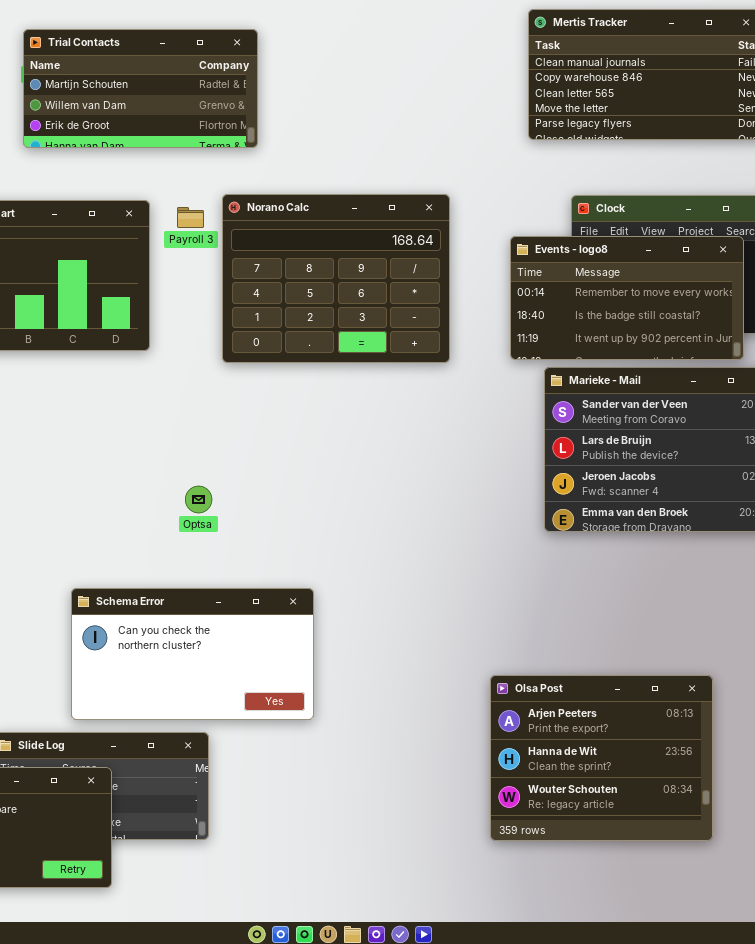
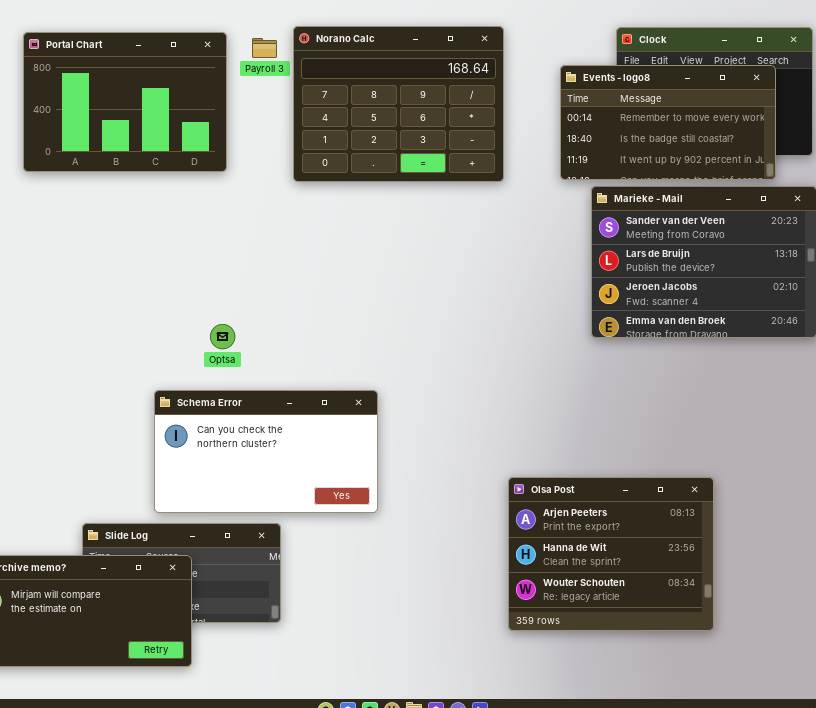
Optsa: [185,486,212,513] -> [210,324,235,349], moved
Olsa Post: [490,675,713,841] -> [508,477,714,631], moved

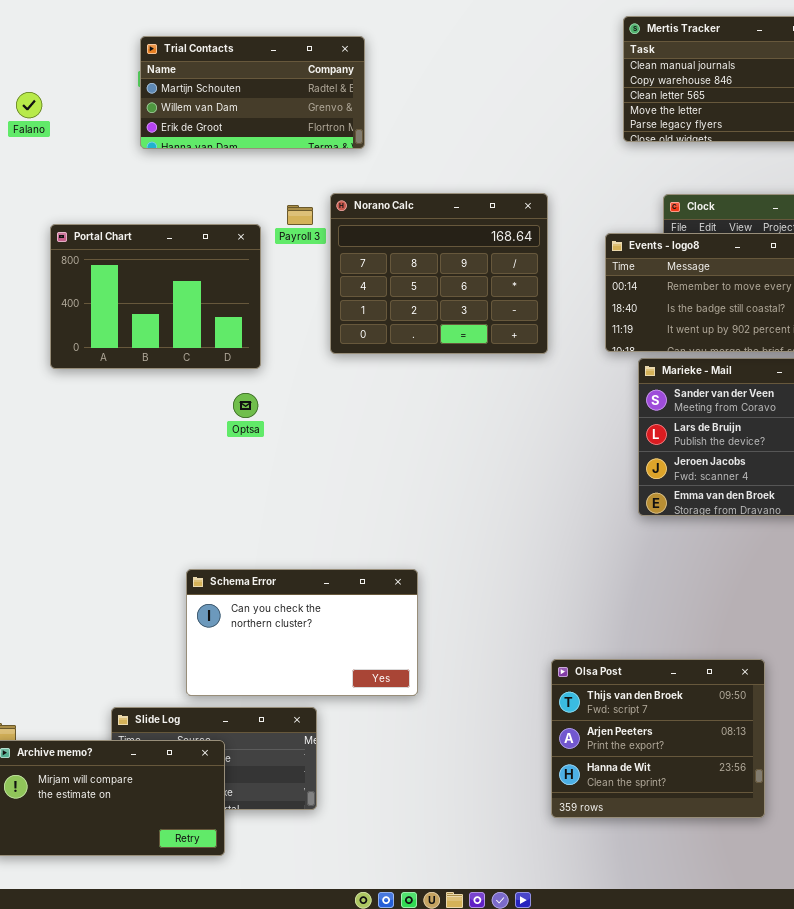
Portal Chart: [23,32,227,172] -> [50,224,261,369], moved
Optsa: [210,324,235,349] -> [233,393,258,418], moved
Olsa Post: [508,477,714,631] -> [551,659,765,818], scrolled up 1 row

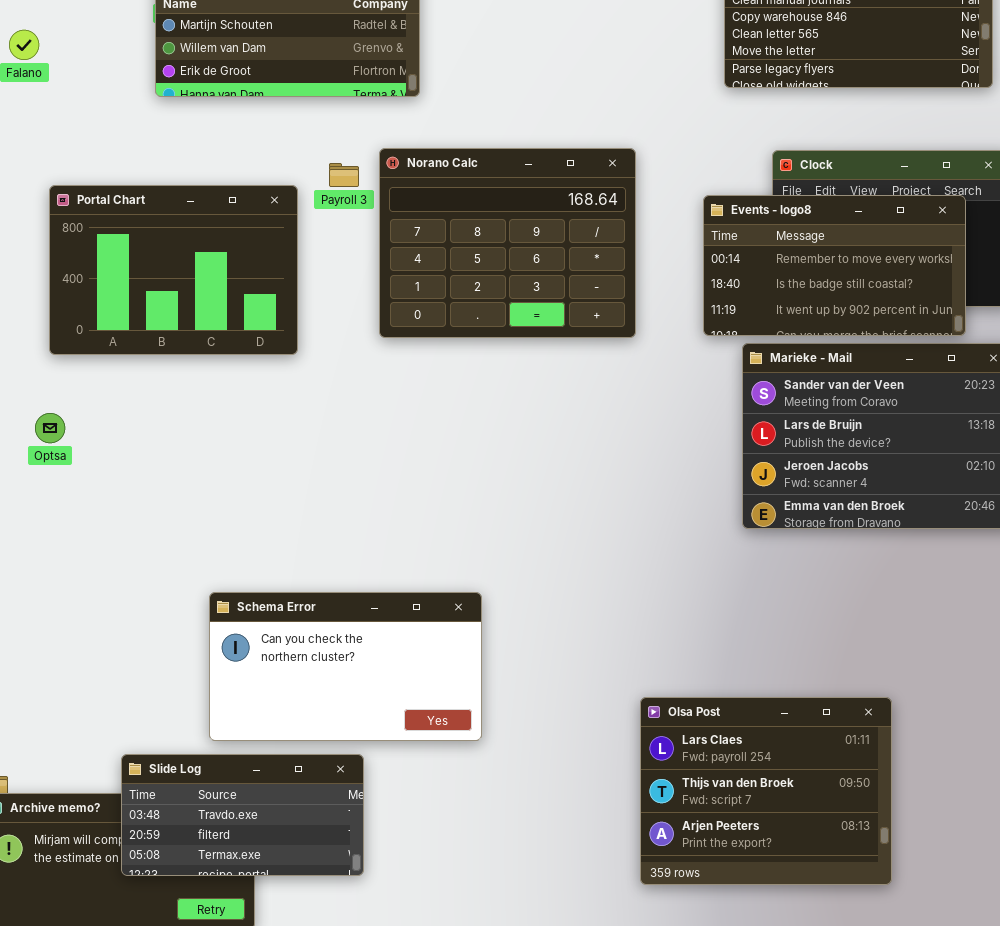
Optsa: [233,393,258,418] -> [35,413,65,443], moved
Olsa Post: [551,659,765,818] -> [640,697,892,885], scrolled up 1 row
Slide Log: [111,707,317,810] -> [121,754,364,876], raised

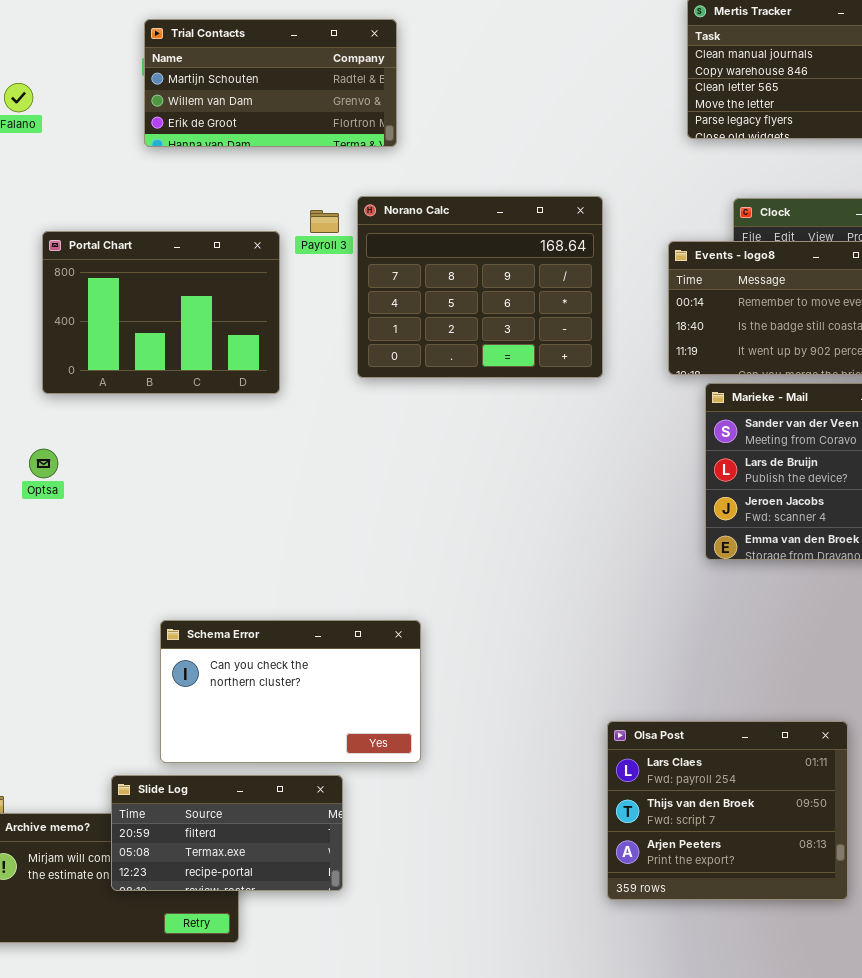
Schema Error: [209,592,482,741] -> [160,620,421,763], moved
Slide Log: [121,754,364,876] -> [111,775,343,891], scrolled down 1 row

